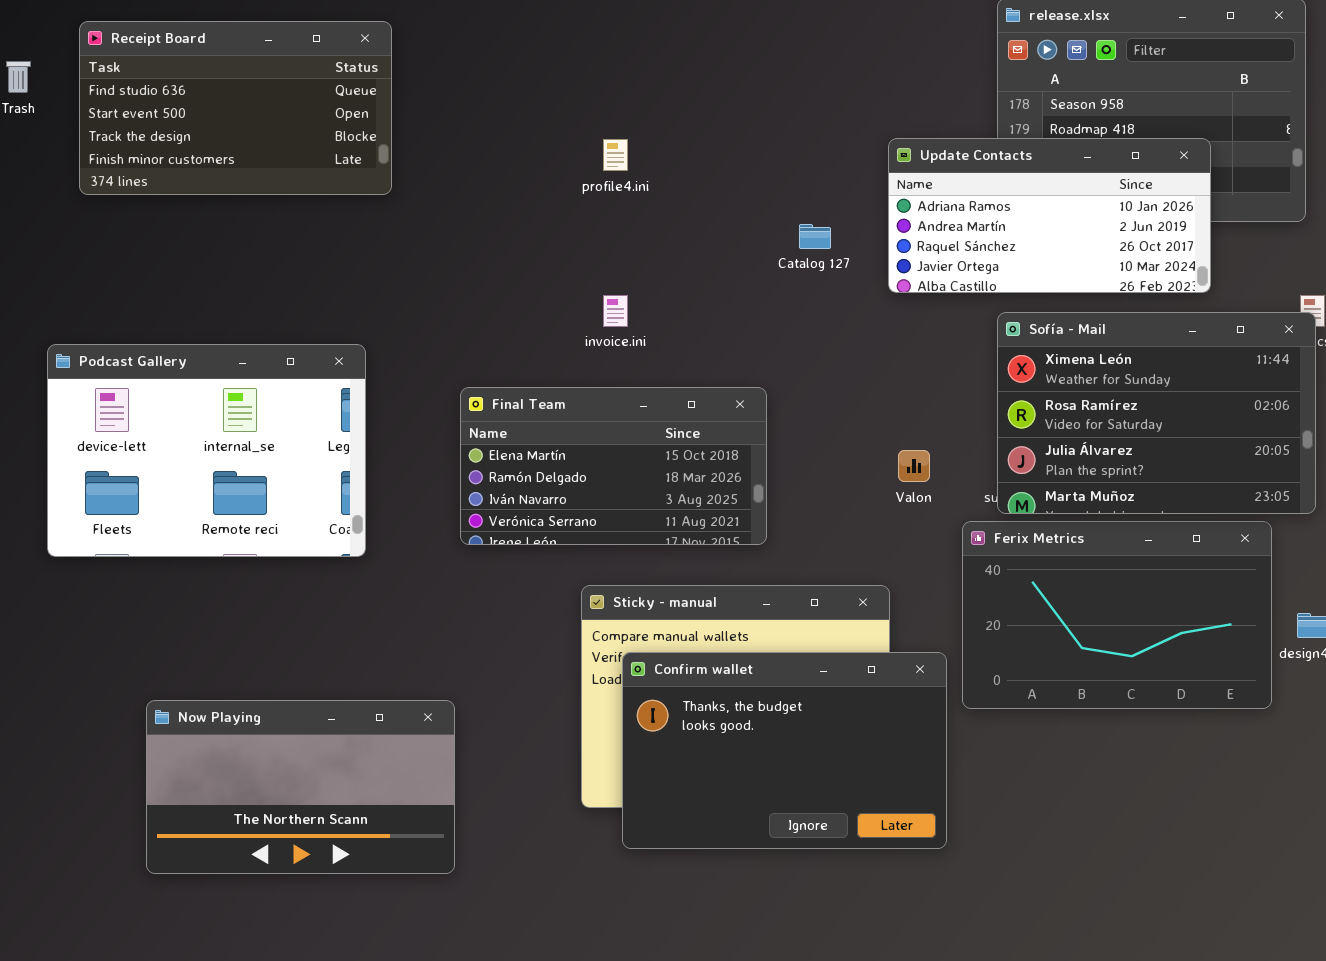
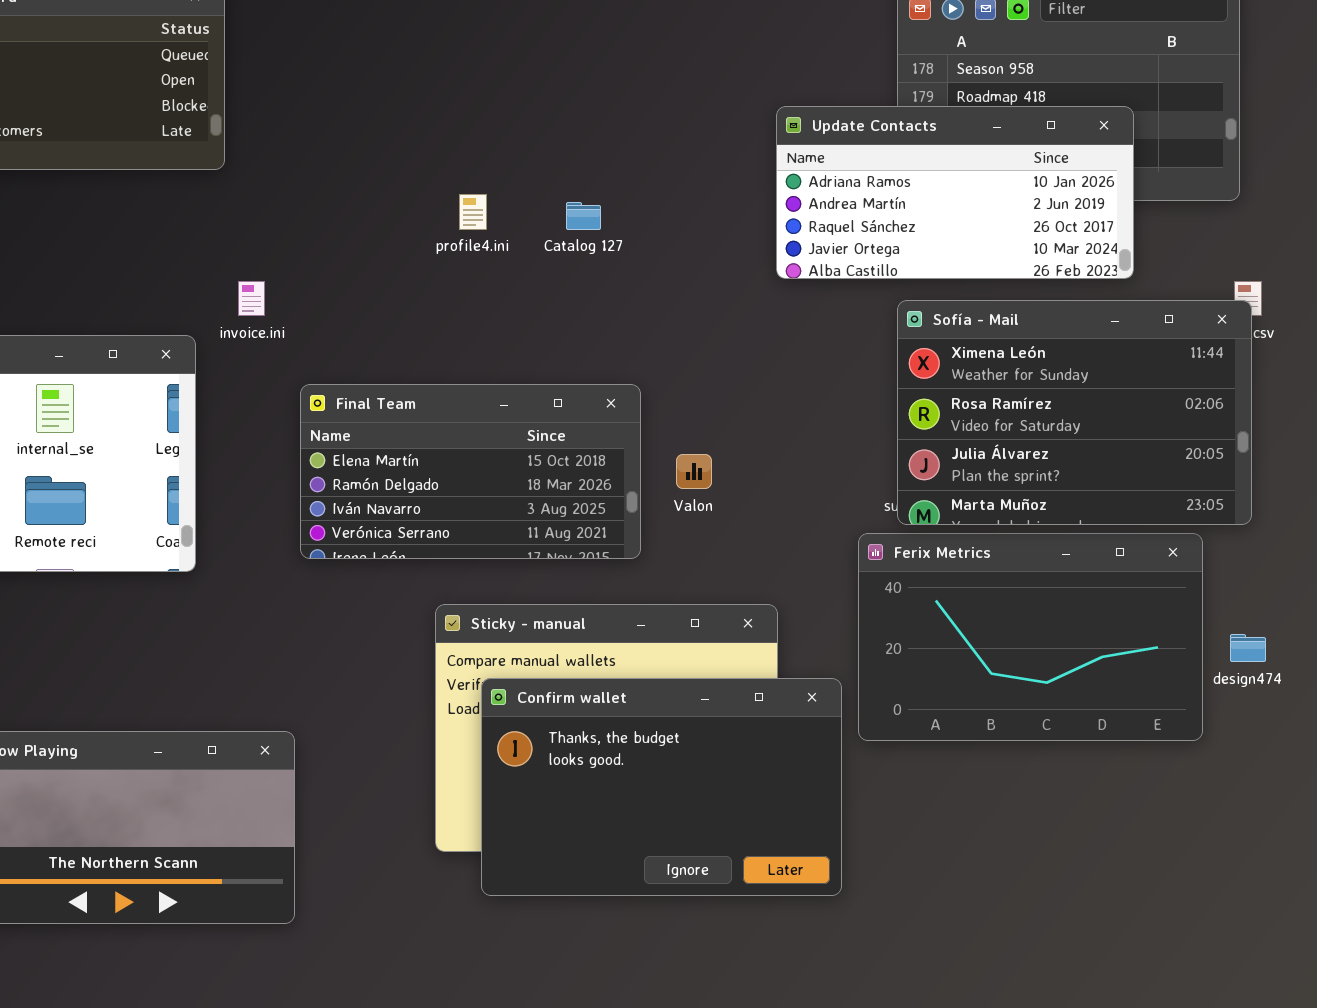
profile4.ini: [603,139,628,171] -> [459,194,487,230], moved
Catalog 127: [799,224,831,249] -> [566,202,601,230], moved
invoice.ini: [603,295,628,327] -> [238,281,265,316], moved
Valon: [898,450,930,482] -> [676,454,712,489], moved

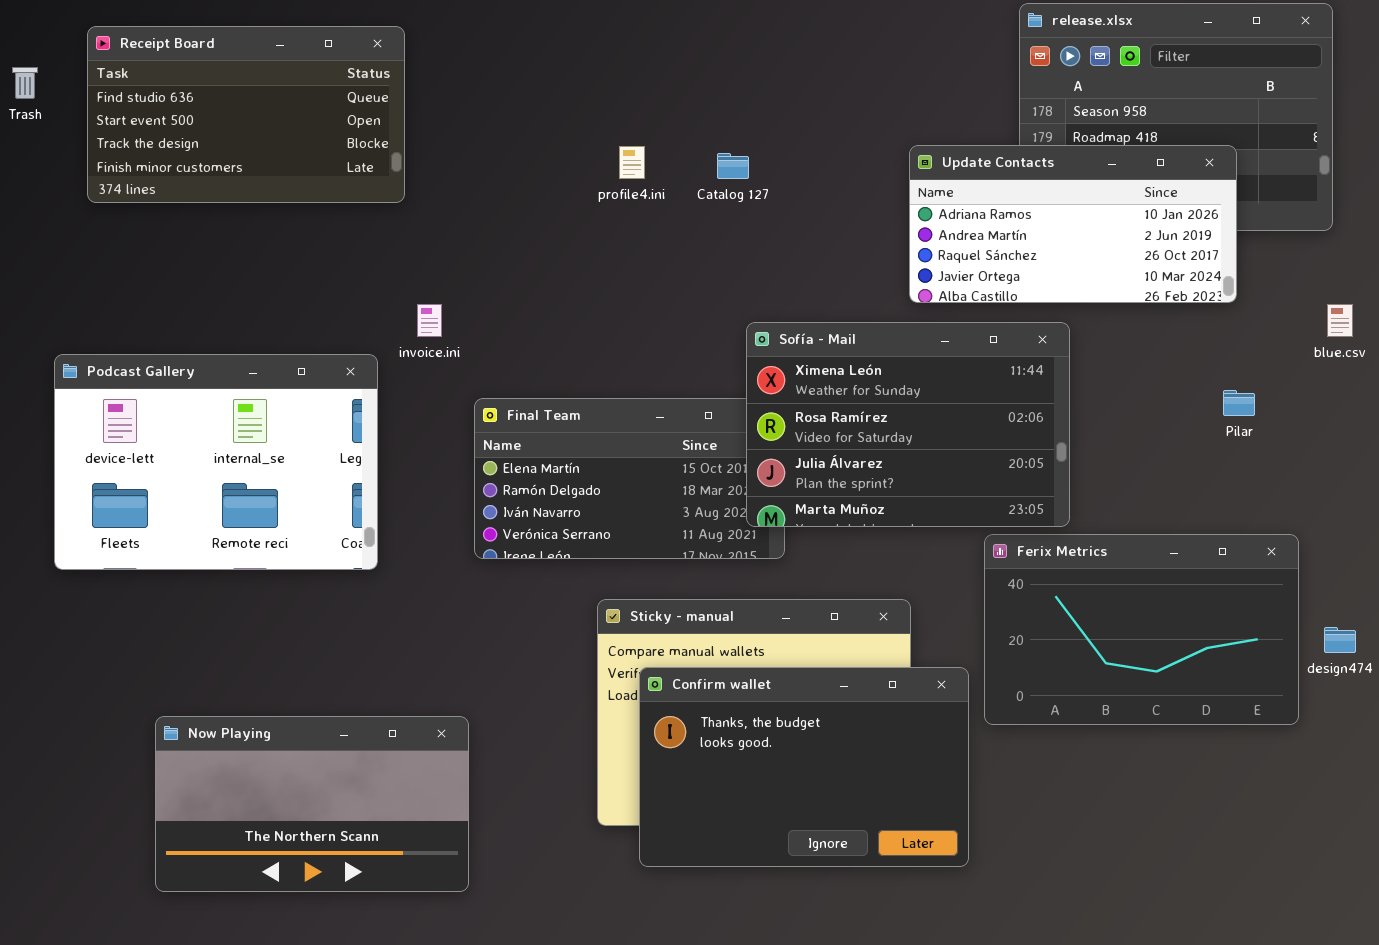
profile4.ini: [459,194,487,230] -> [619,146,645,179], moved
Catalog 127: [566,202,601,230] -> [717,153,749,179], moved
Sofía - Mail: [897,300,1252,525] -> [746,322,1070,527], moved

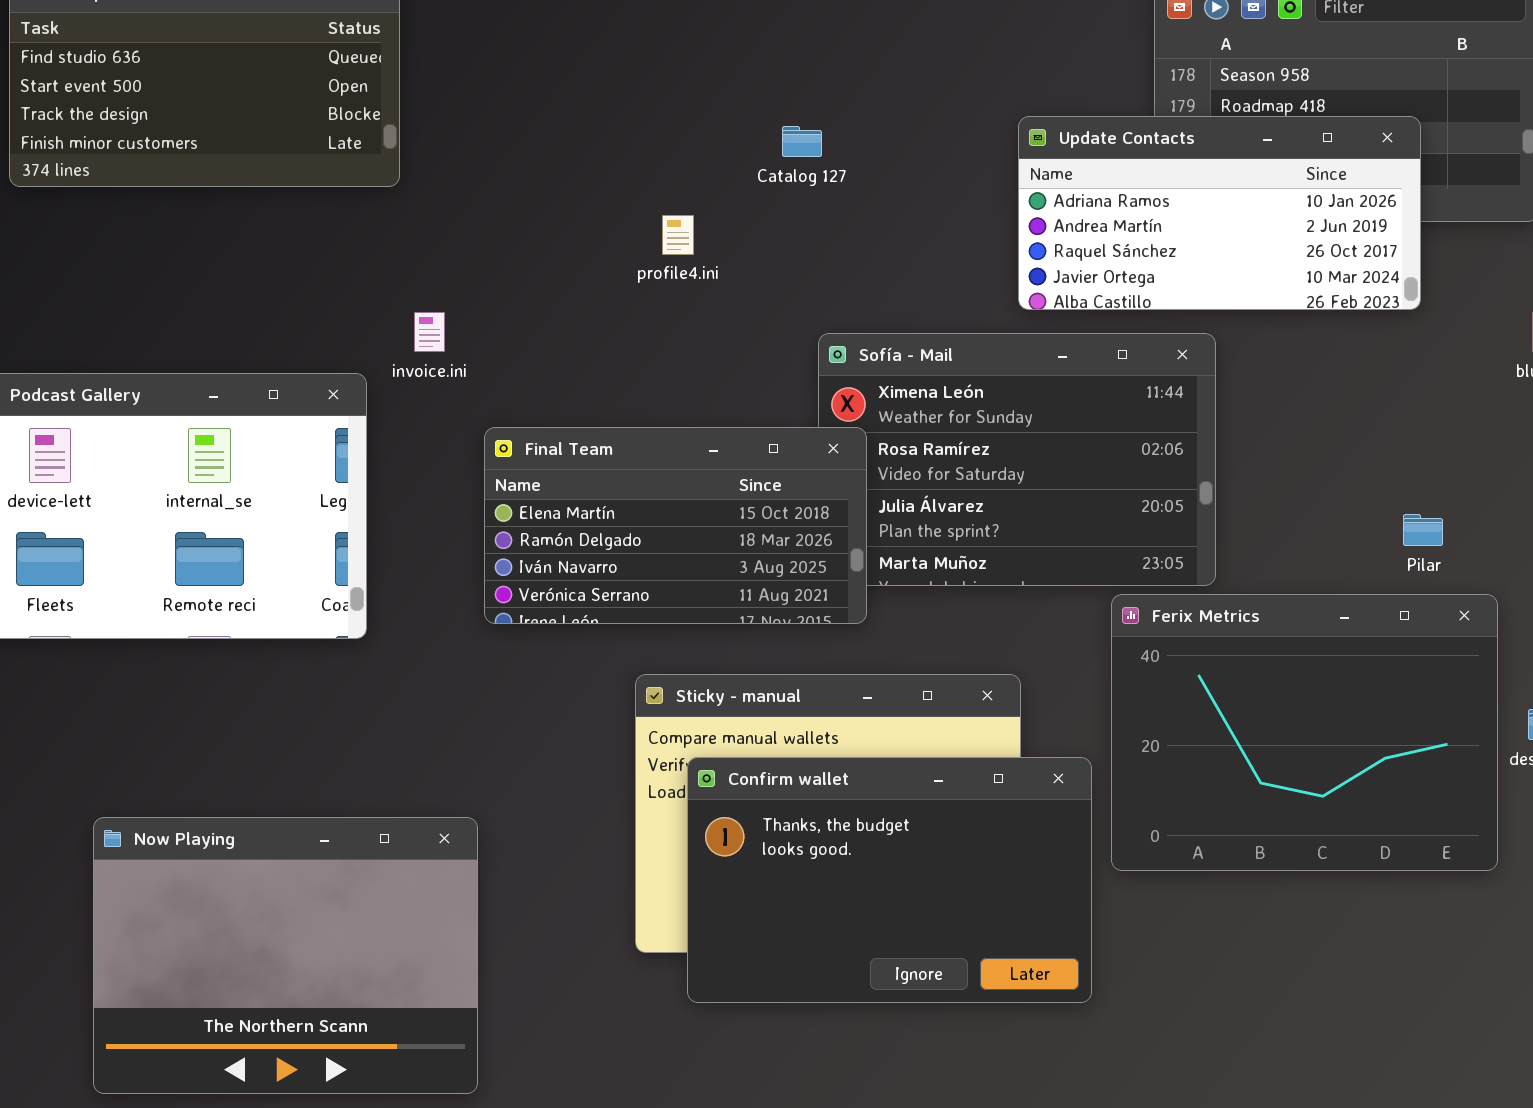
profile4.ini: [619,146,645,179] -> [662,215,694,255], moved
Pilar: [1223,390,1255,416] -> [1403,514,1443,546], moved
Final Team: [474,398,785,559] -> [484,427,867,624], raised
Ferix Metrics: [984,534,1299,725] -> [1111,594,1498,871], resized
Now Playing: [155,716,469,892] -> [93,817,478,1094], resized

